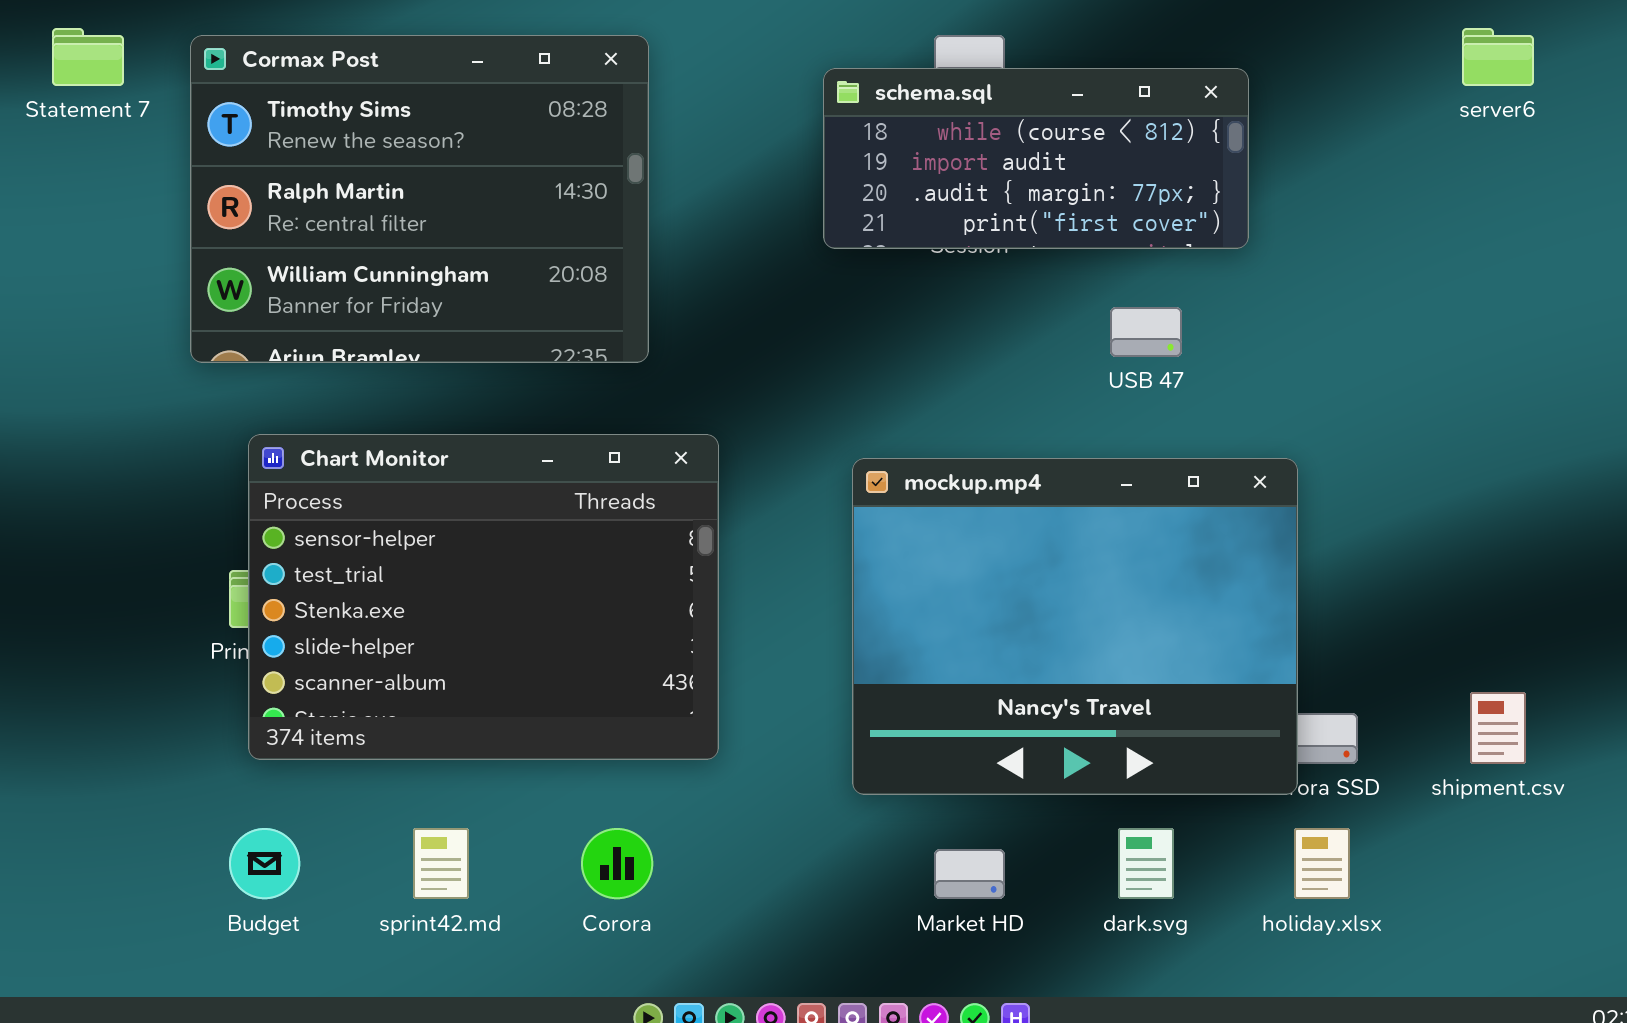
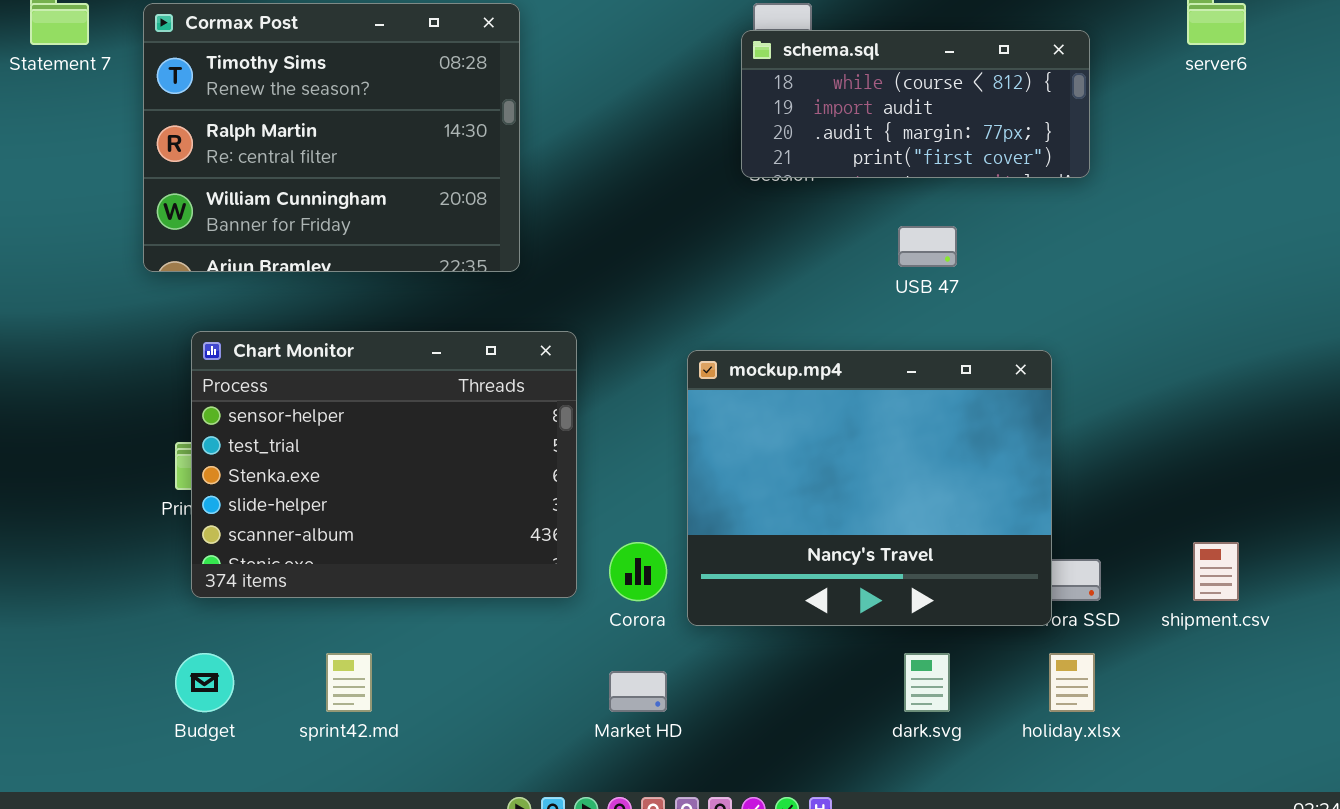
schema.sql: [823,68,1249,249] -> [741,30,1090,178], moved
Corora: [581,828,653,899] -> [609,542,667,601], moved
Market HD: [934,849,1005,899] -> [609,671,667,712], moved

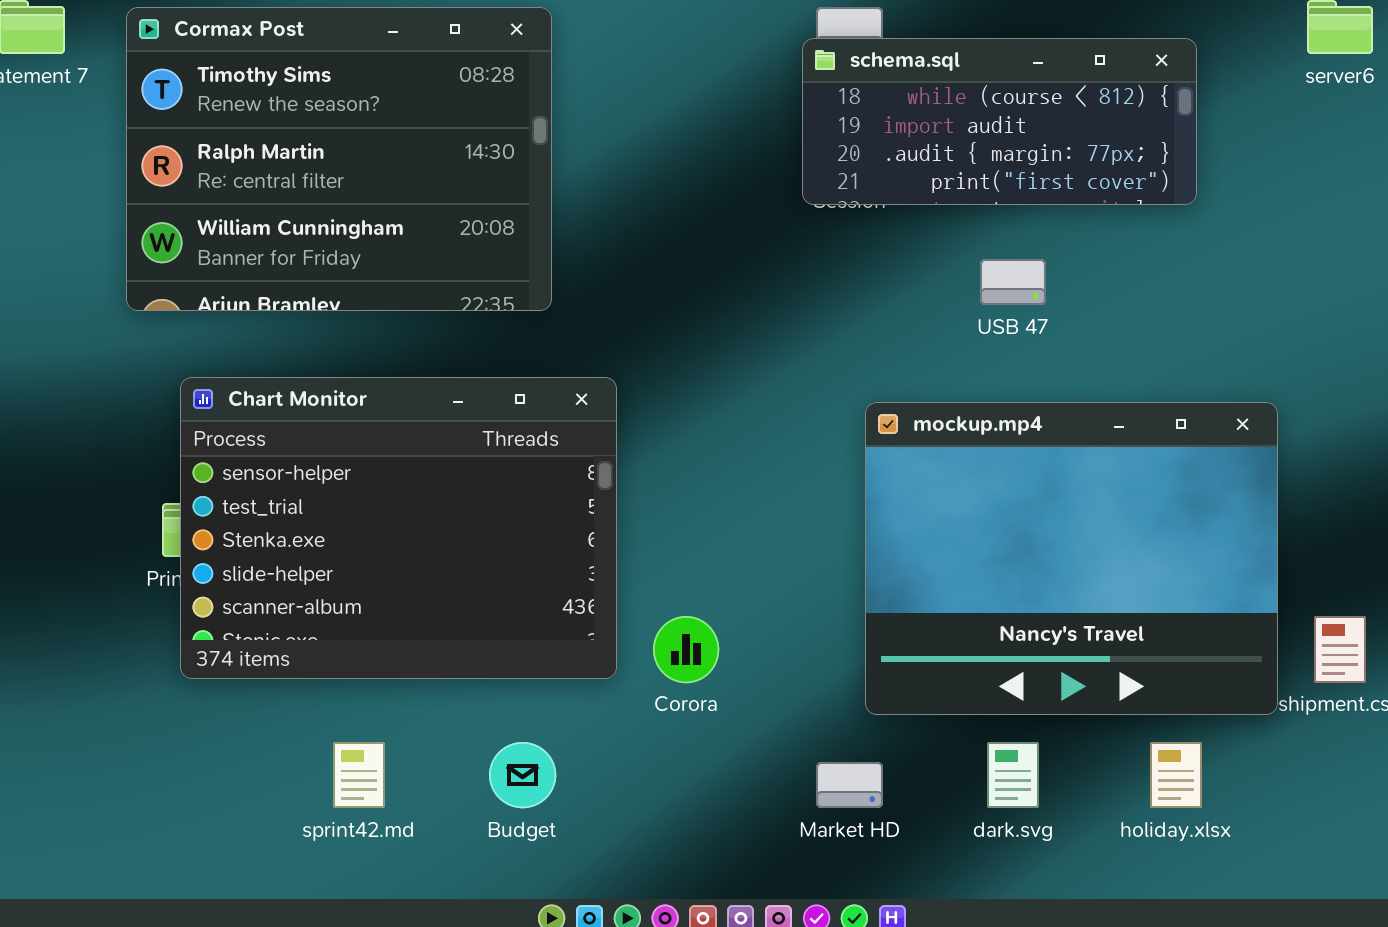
mockup.mp4: [687,350,1052,626] -> [865,402,1278,715], moved
Budget: [175,653,234,712] -> [489,742,556,808], moved
Market HD: [609,671,667,712] -> [816,762,883,808], moved

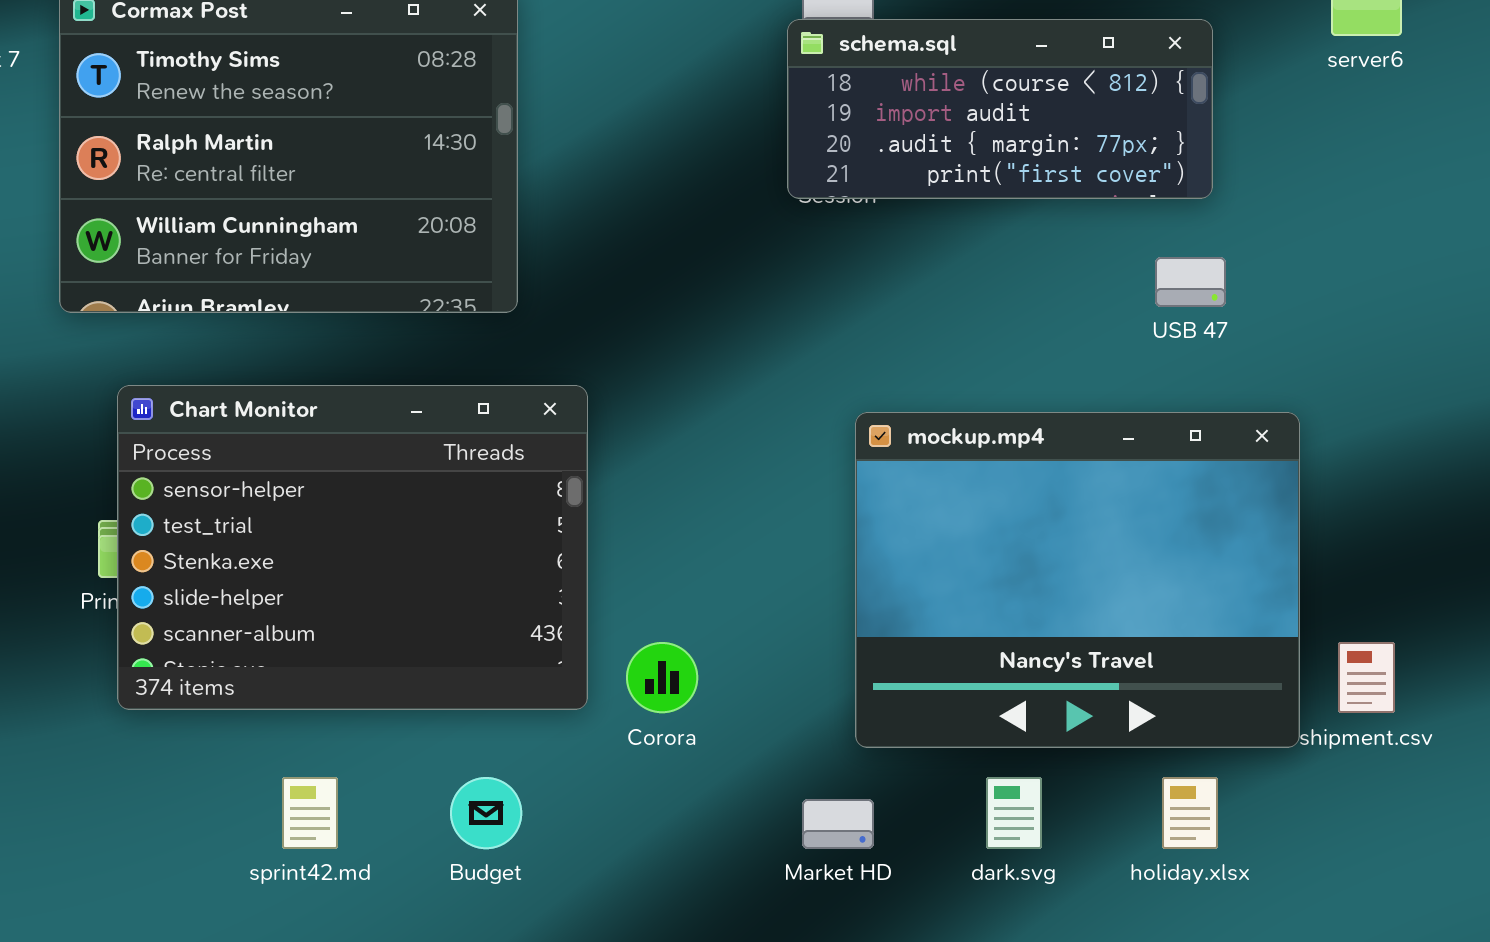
USB 47: [980,259,1046,305] -> [1155,257,1226,307], moved

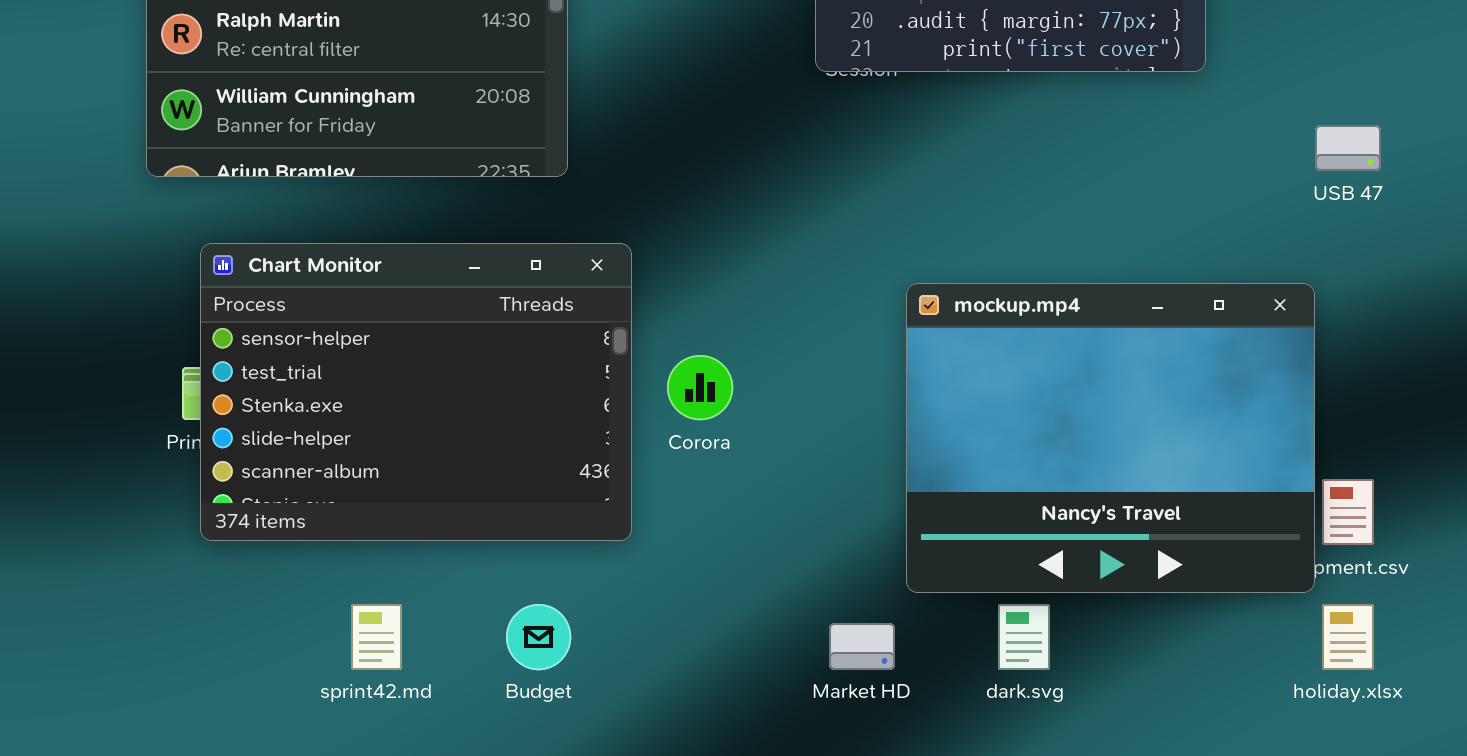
USB 47: [1155,257,1226,307] -> [1315,125,1381,171], moved
mockup.mp4: [855,412,1300,748] -> [906,283,1315,593], moved
Corora: [626,642,698,713] -> [667,355,733,420], moved
holiday.xlsx: [1162,777,1218,849] -> [1322,604,1374,670], moved

